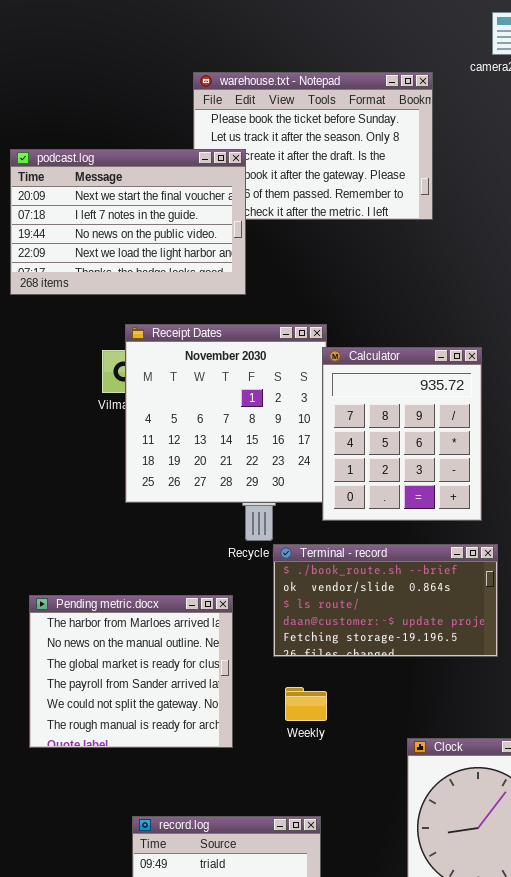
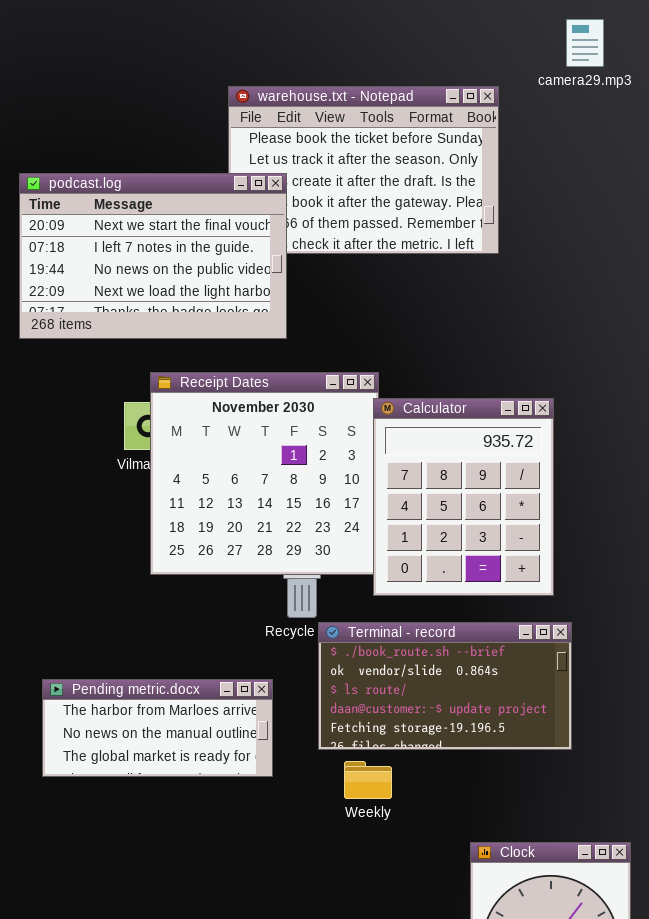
Pending metric.docx: [29,595,233,748] -> [42,679,273,777], resized
Weekly: [285,687,327,721] -> [344,761,392,799], moved

